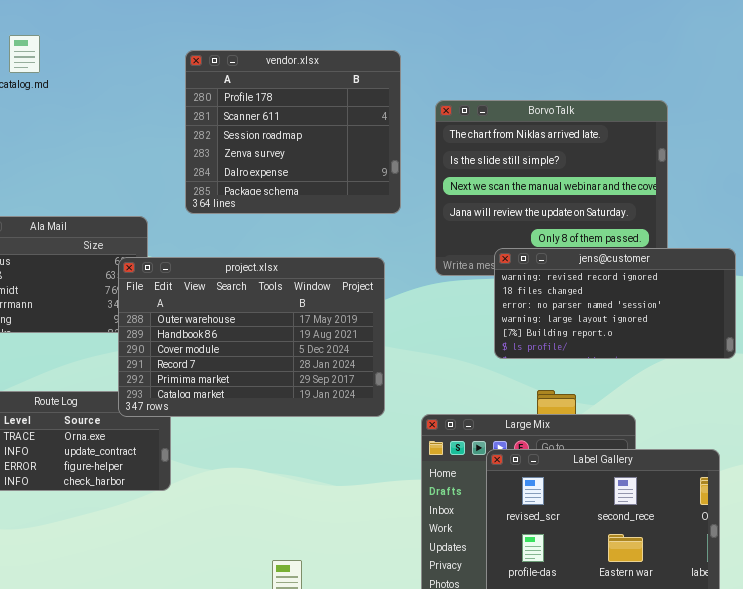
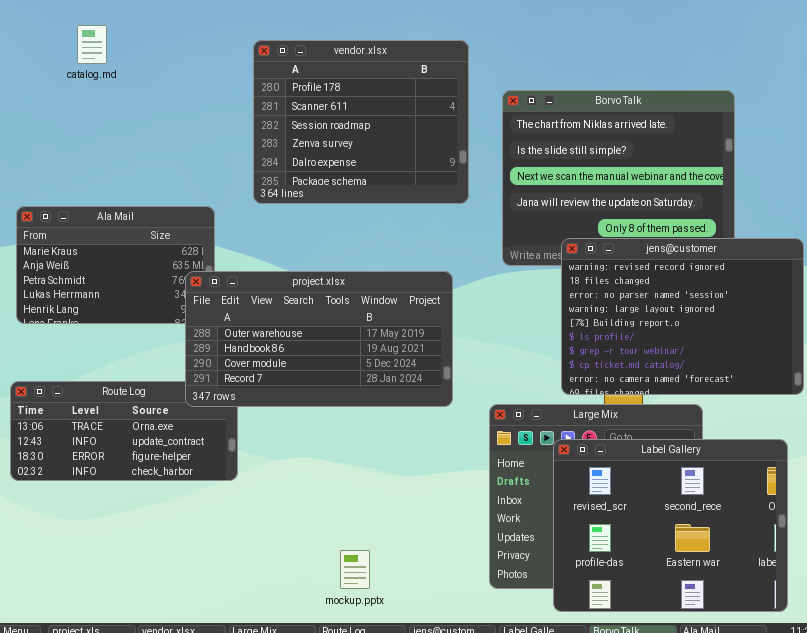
jens@customer: [494,248,736,359] -> [561,238,804,395], resized
project.xlsx: [118,257,385,417] -> [185,271,453,407], resized

